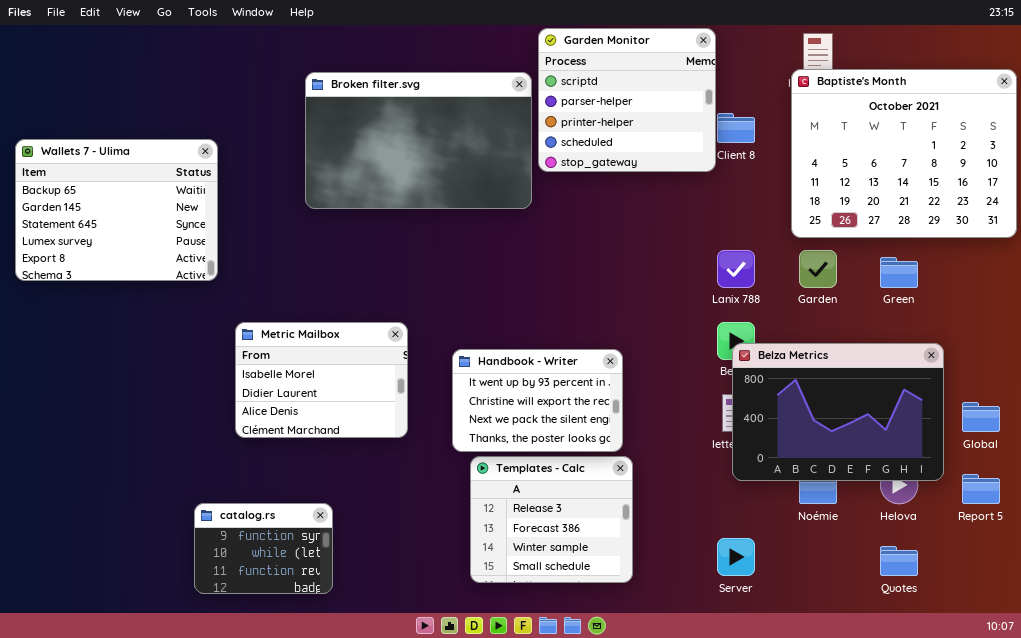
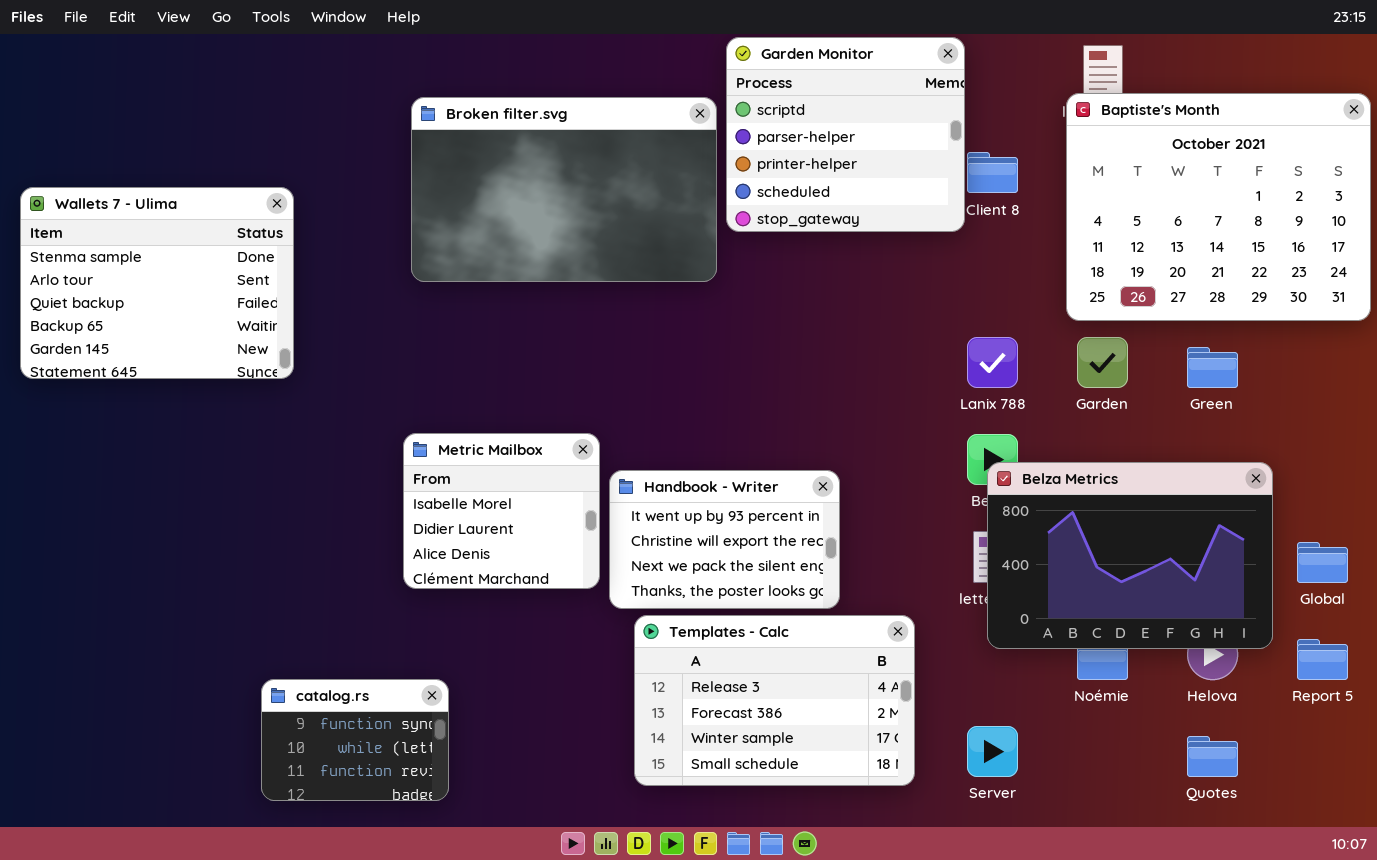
Wallets 7 - Ulima: [15,139,218,281] -> [20,187,294,379], scrolled up 3 rows
Metric Mailbox: [235,322,408,438] -> [403,433,600,589], moved, resized
Templates - Calc: [470,456,633,583] -> [634,615,915,786], resized

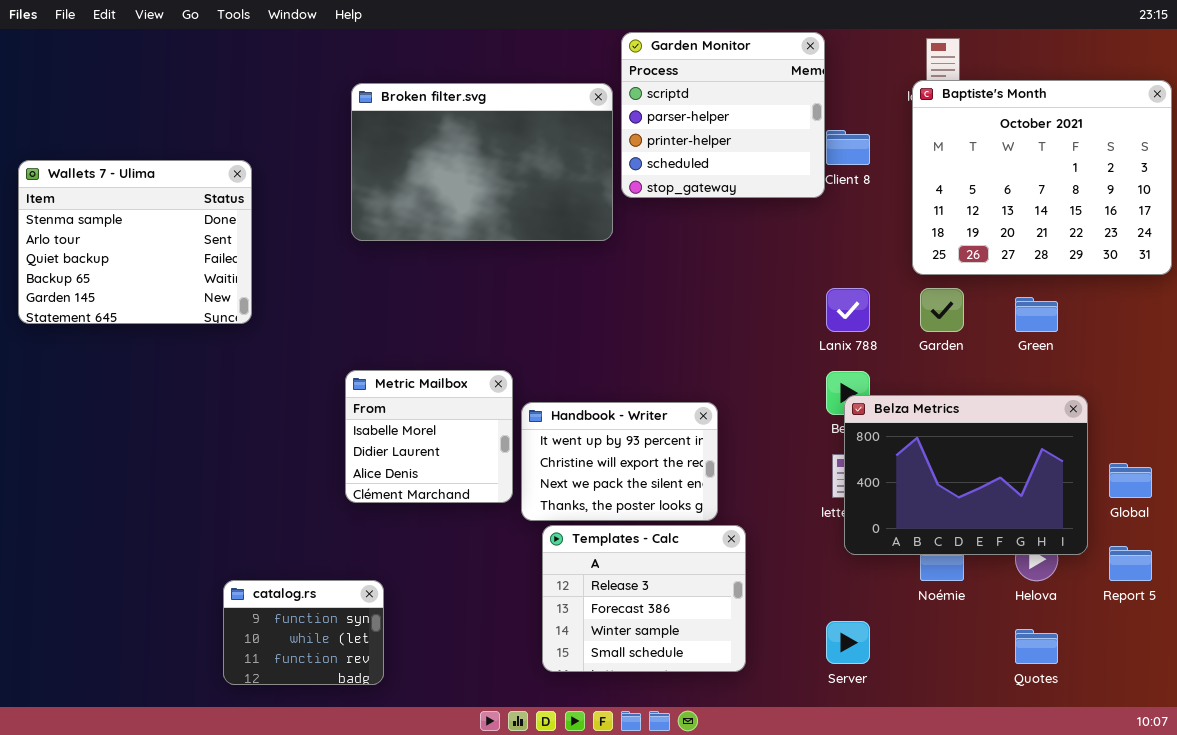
Templates - Calc: [634,615,915,786] -> [542,525,746,672], resized

